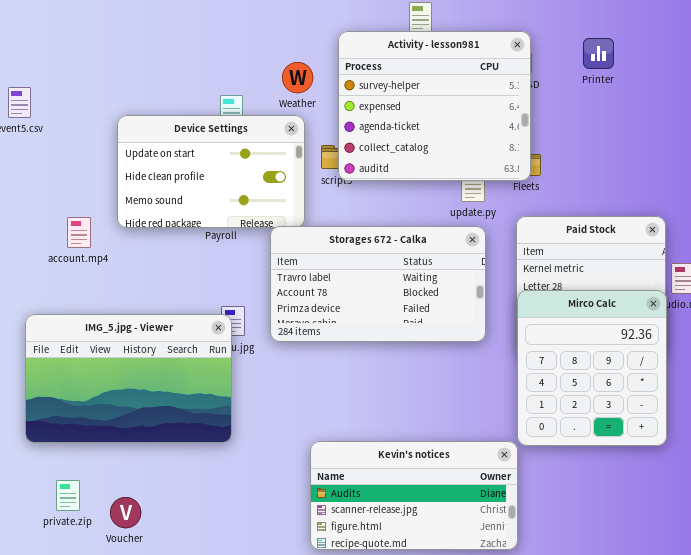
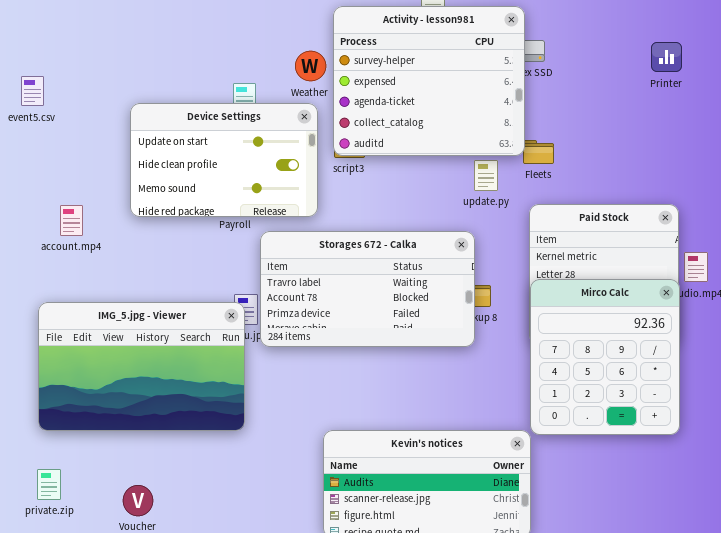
Activity - lesson981: [338,31,531,181] -> [333,6,525,156], moved
Printer: [583,38,614,69] -> [651,42,682,72], moved
account.mp4: [67,217,91,248] -> [60,205,83,236], moved
Storages 672 - Calka: [270,226,486,342] -> [260,231,475,347], moved
private.zip: [56,480,80,511] -> [37,469,61,500], moved

